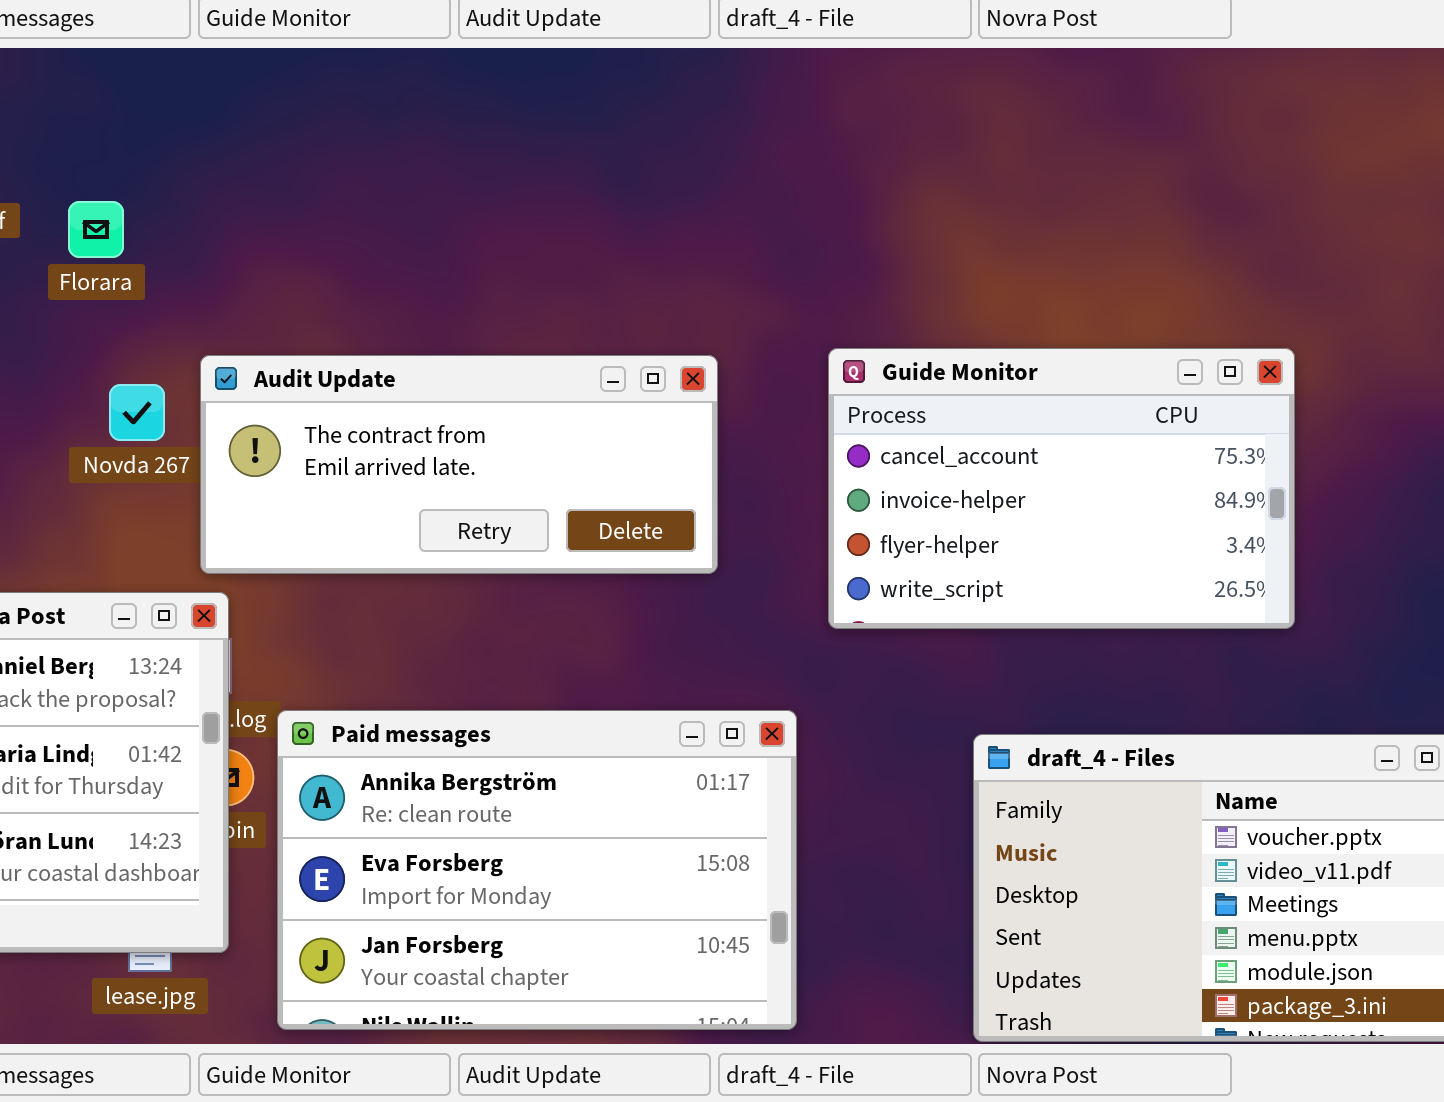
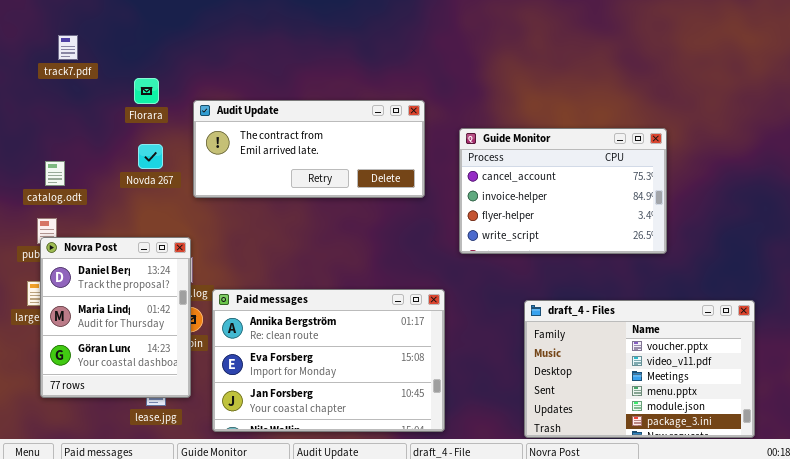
Florara: [68,201,124,258] -> [134,78,159,104], moved
Audit Update: [200,355,718,574] -> [193,100,425,198], moved

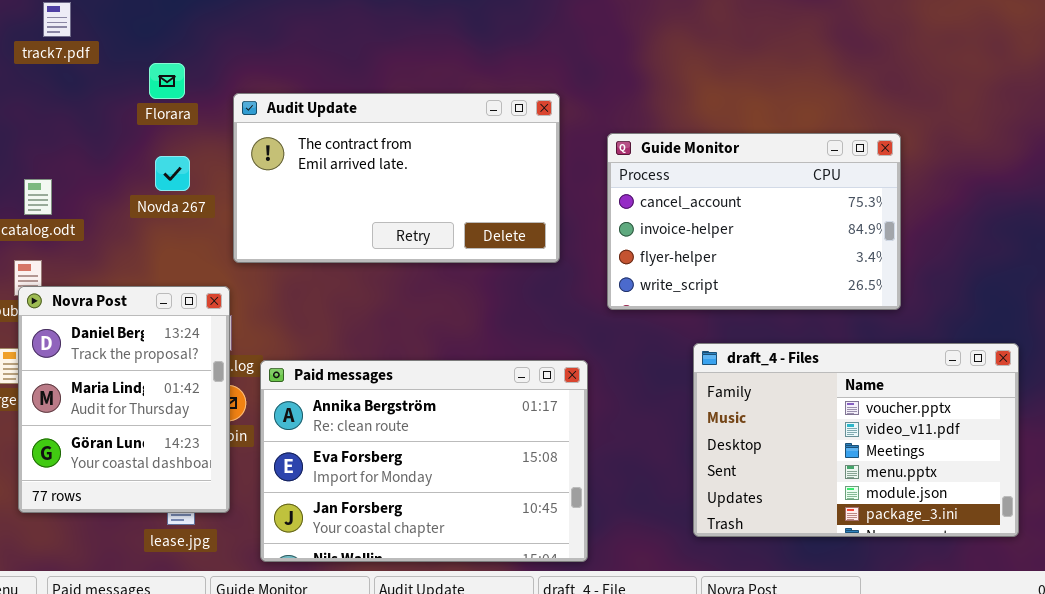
Audit Update: [193,100,425,198] -> [233,93,560,263], resized
draft_4 - Files: [524,300,755,438] -> [693,343,1019,537], moved

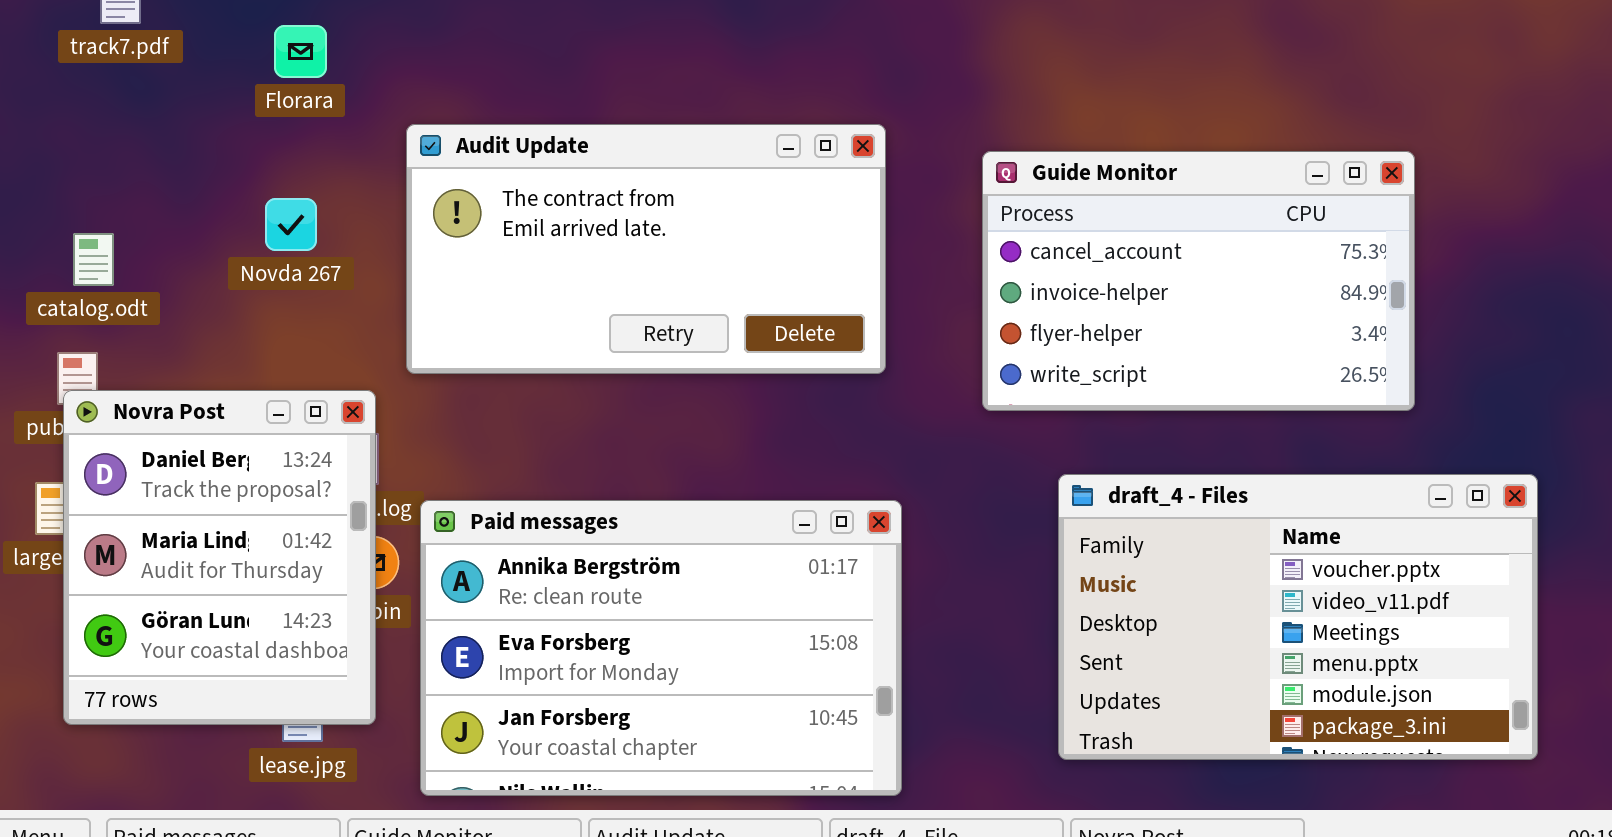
Florara: [149,63,185,99] -> [274,25,327,78], moved
Audit Update: [233,93,560,263] -> [406,124,886,374], moved
Guide Monitor: [607,133,901,310] -> [982,151,1415,411], moved

